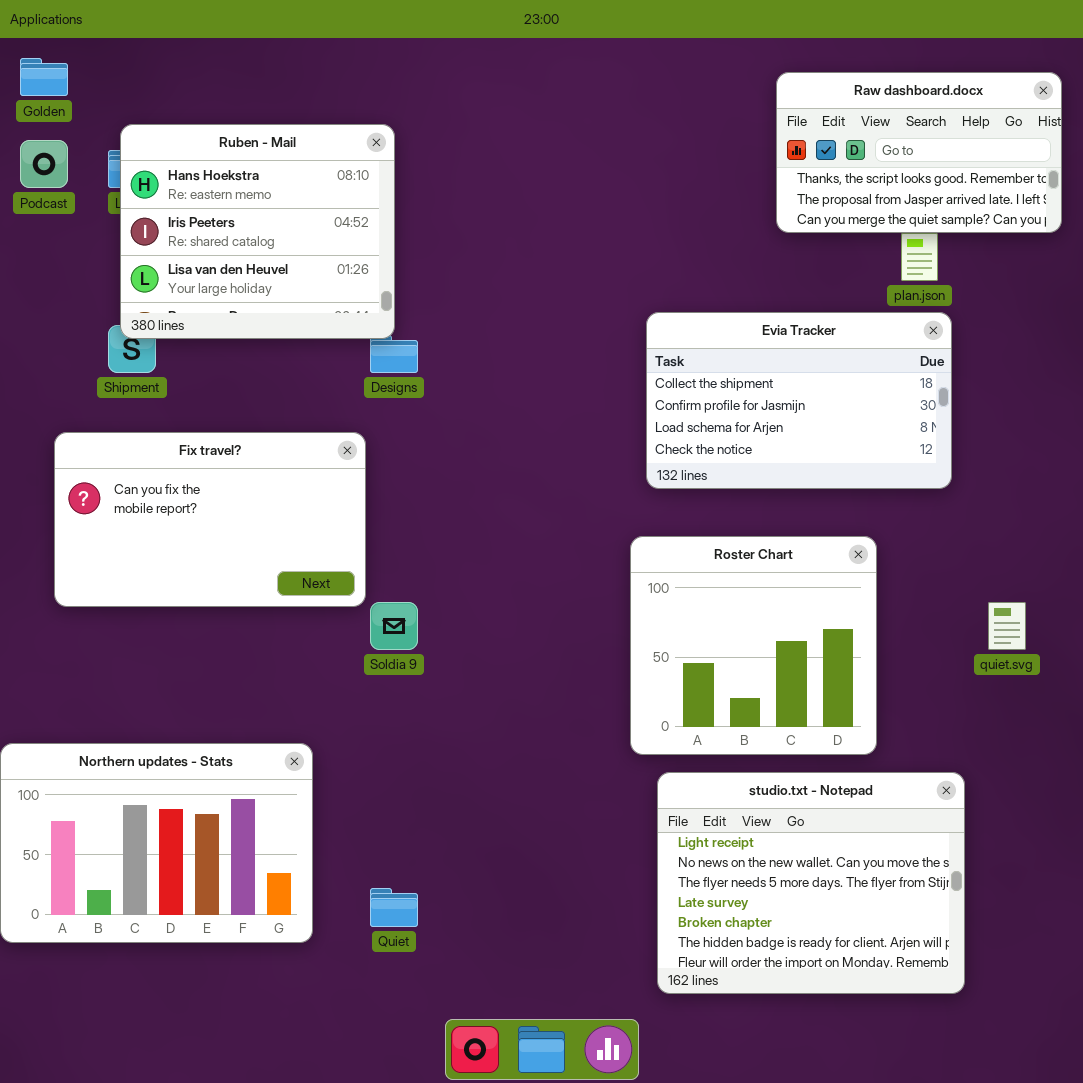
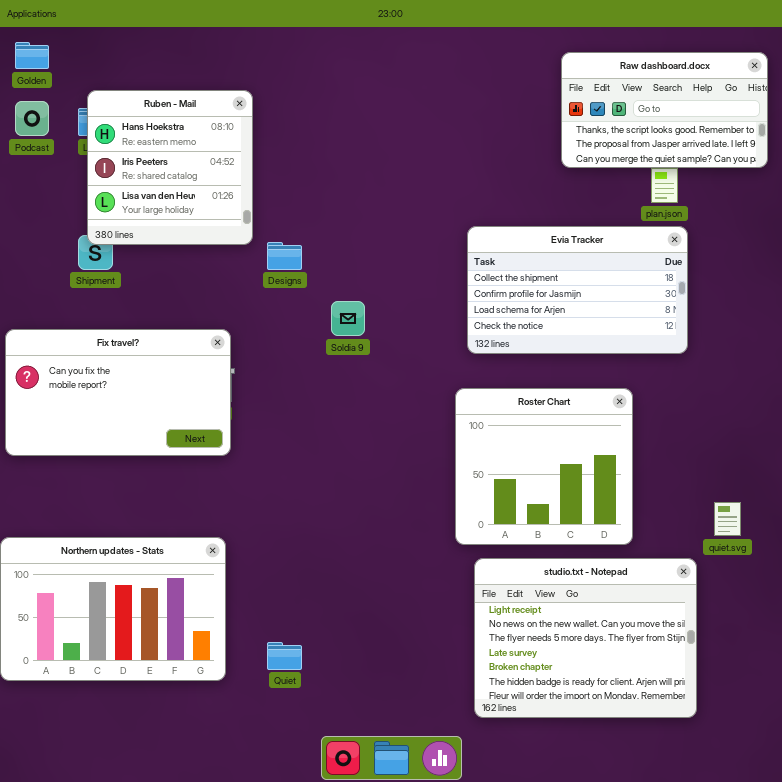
Ruben - Mail: [120,124,395,339] -> [87,90,253,245], resized
Fix travel?: [54,432,366,607] -> [5,329,231,456], moved
Soldia 9: [370,602,418,650] -> [331,301,365,336], moved
quiet.svg: [988,602,1026,650] -> [714,502,741,536], moved

